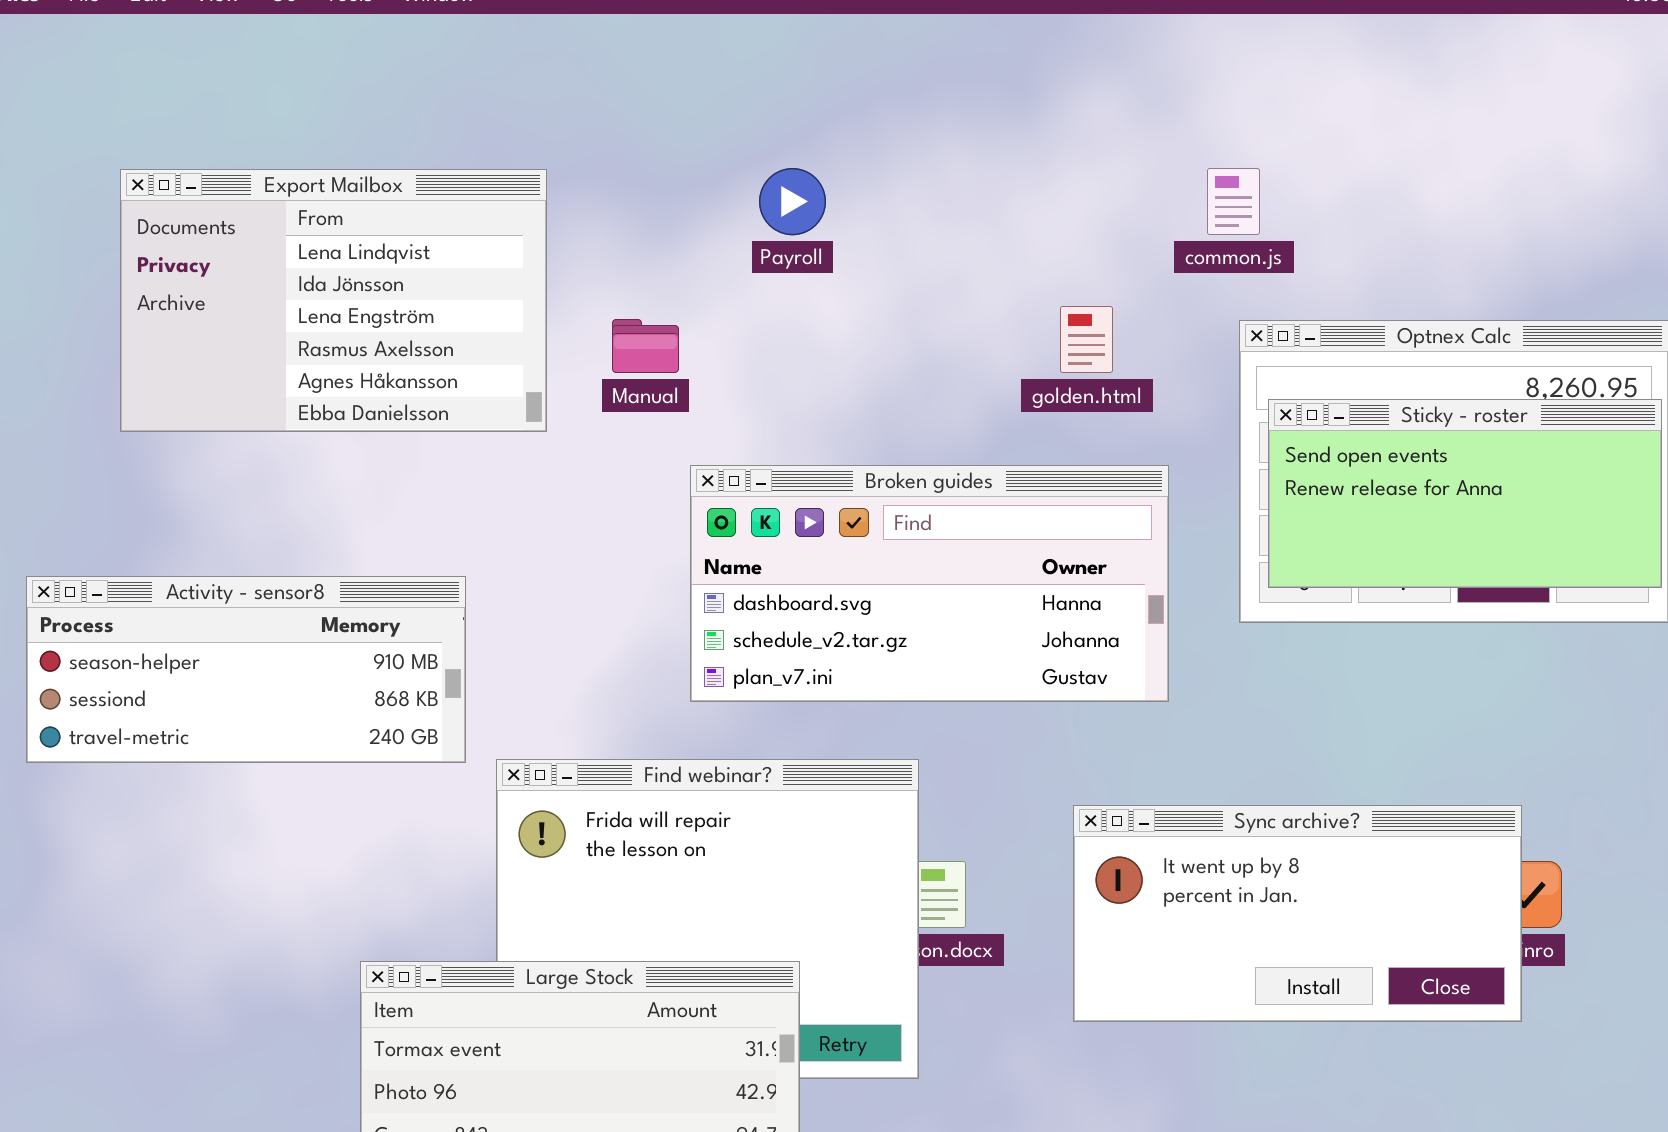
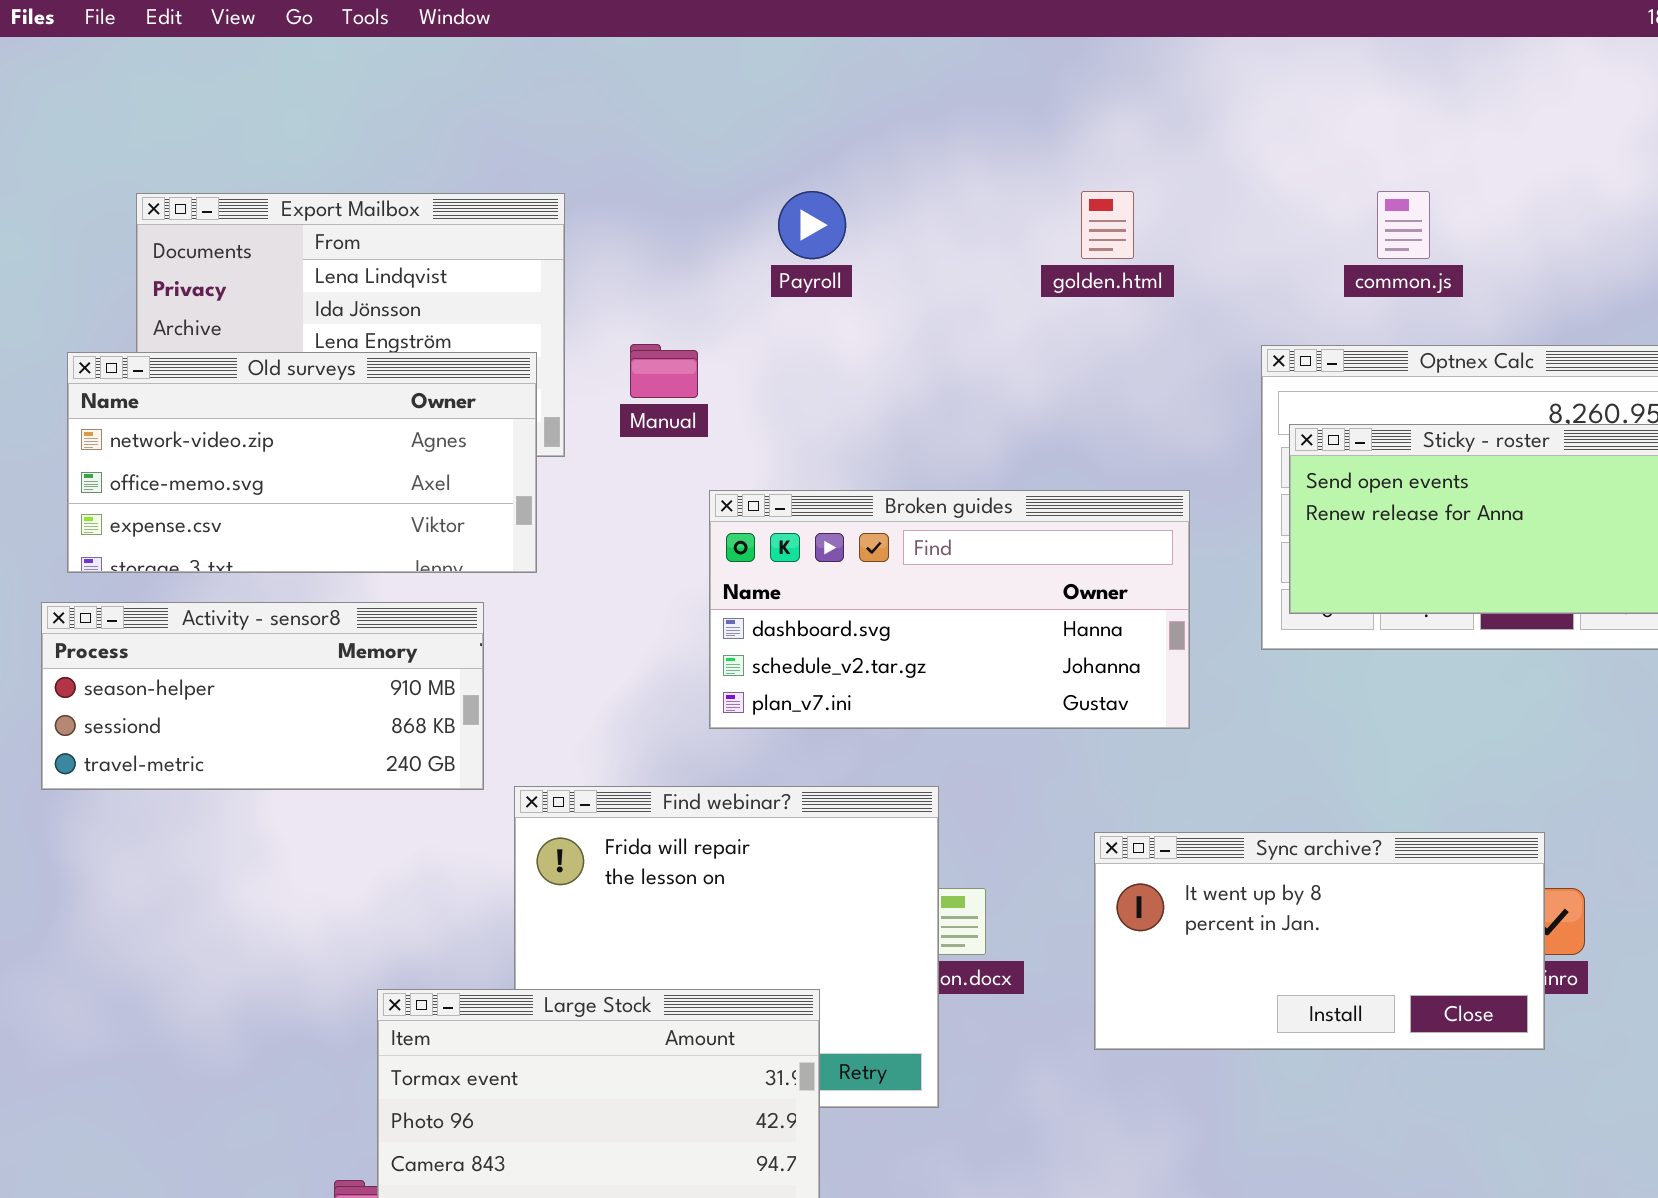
common.js: [1207,168,1260,235] -> [1377,191,1430,259], moved
golden.html: [1060,306,1113,373] -> [1081,191,1134,259], moved
Old surveys: none -> [67,352,537,573], opened

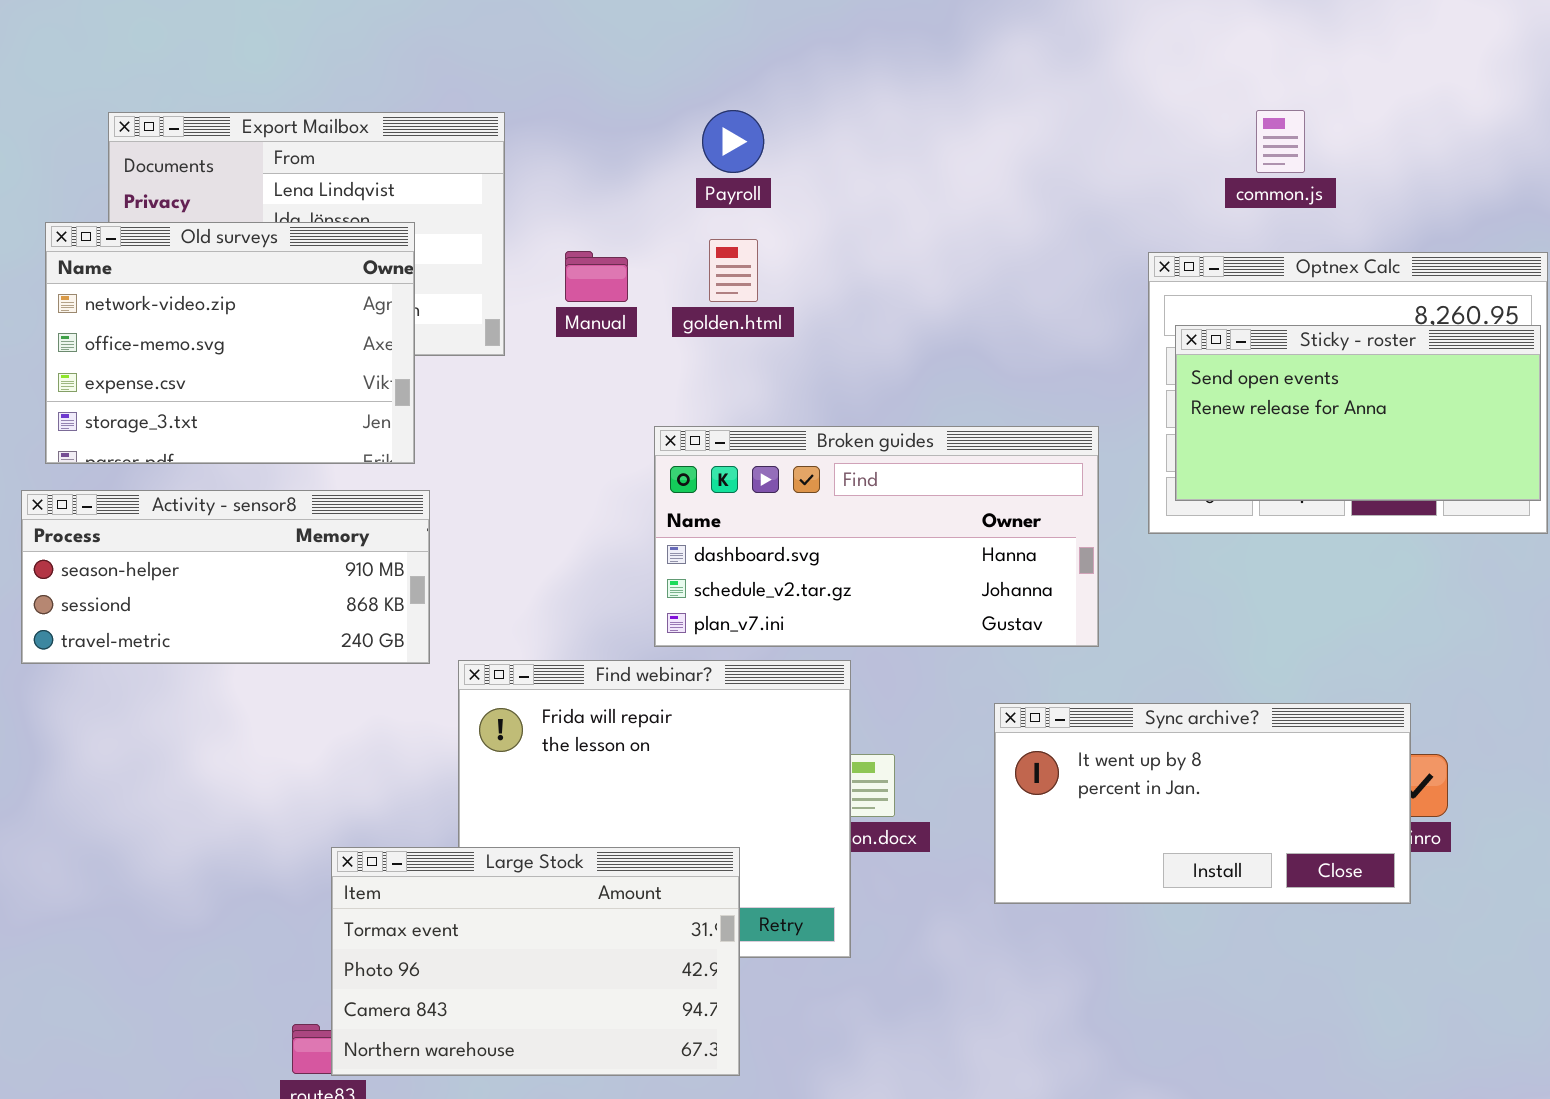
golden.html: [1081,191,1134,259] -> [709,239,758,302], moved
Old surveys: [67,352,537,573] -> [45,222,415,464], resized
Broken guides: [709,490,1190,729] -> [654,426,1099,647], moved

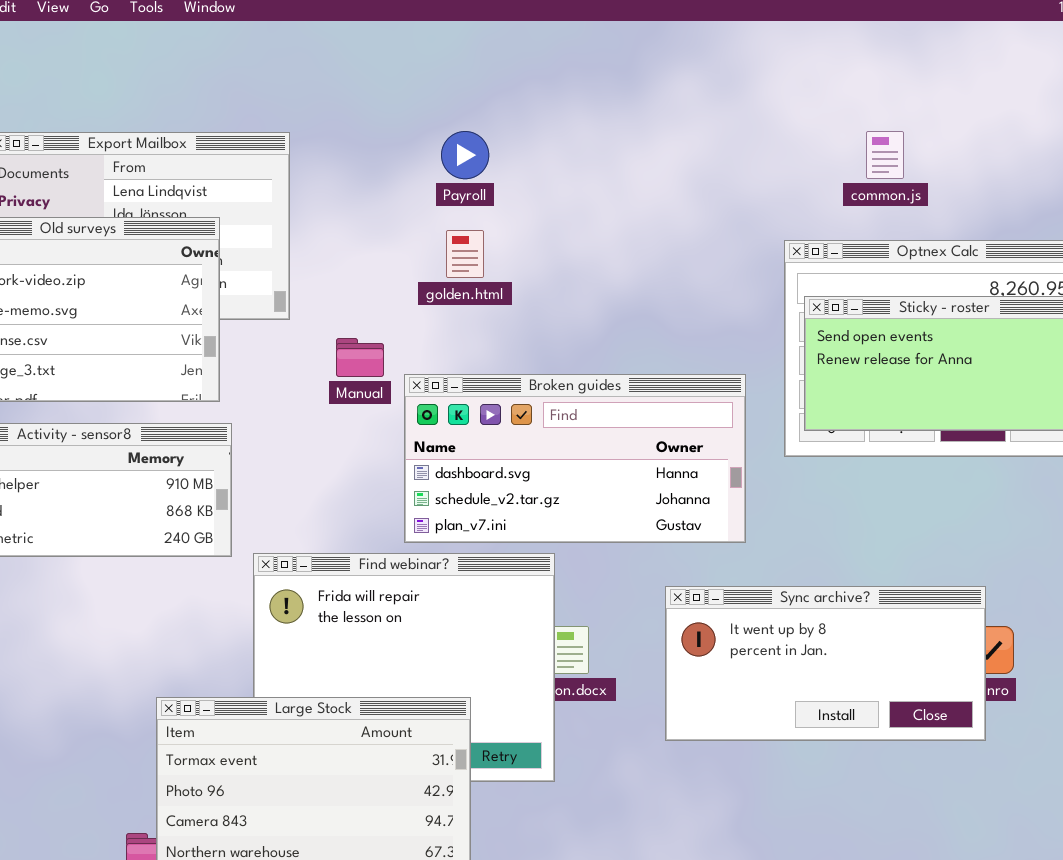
Manual: [565,251,628,302] -> [336,338,384,377], moved

